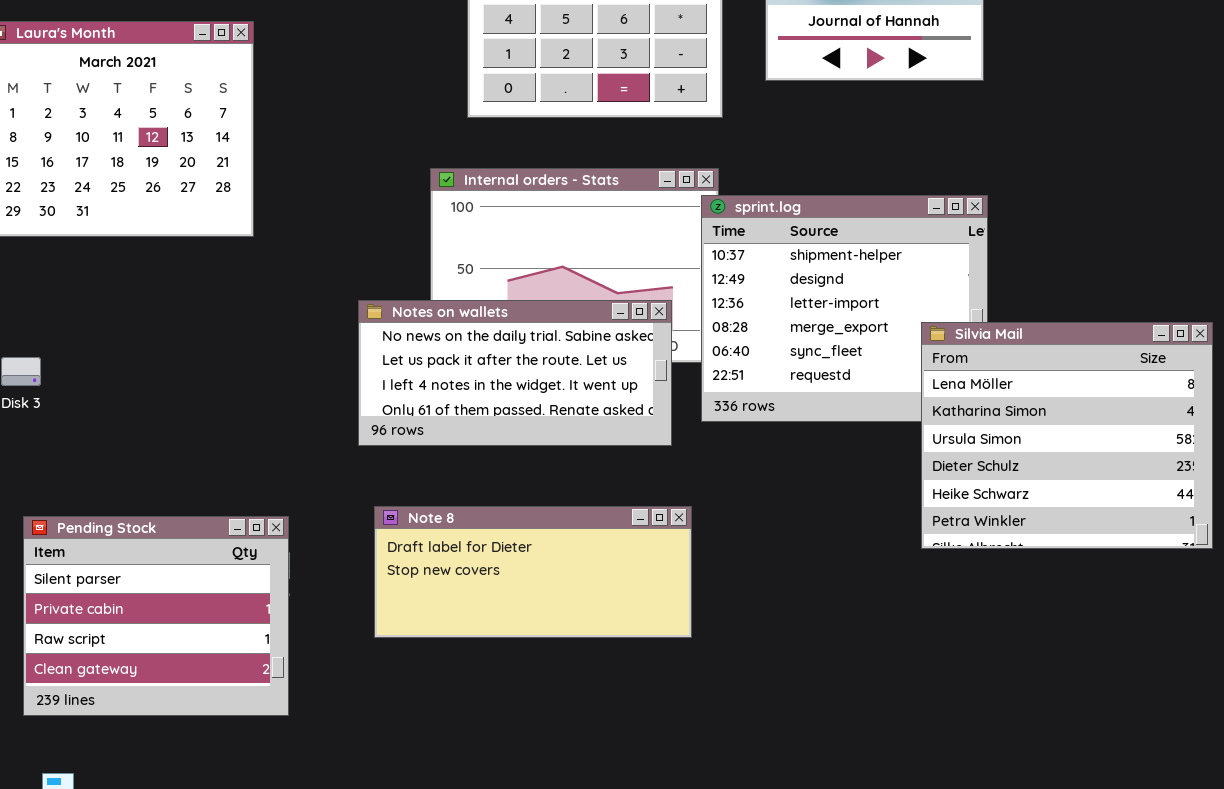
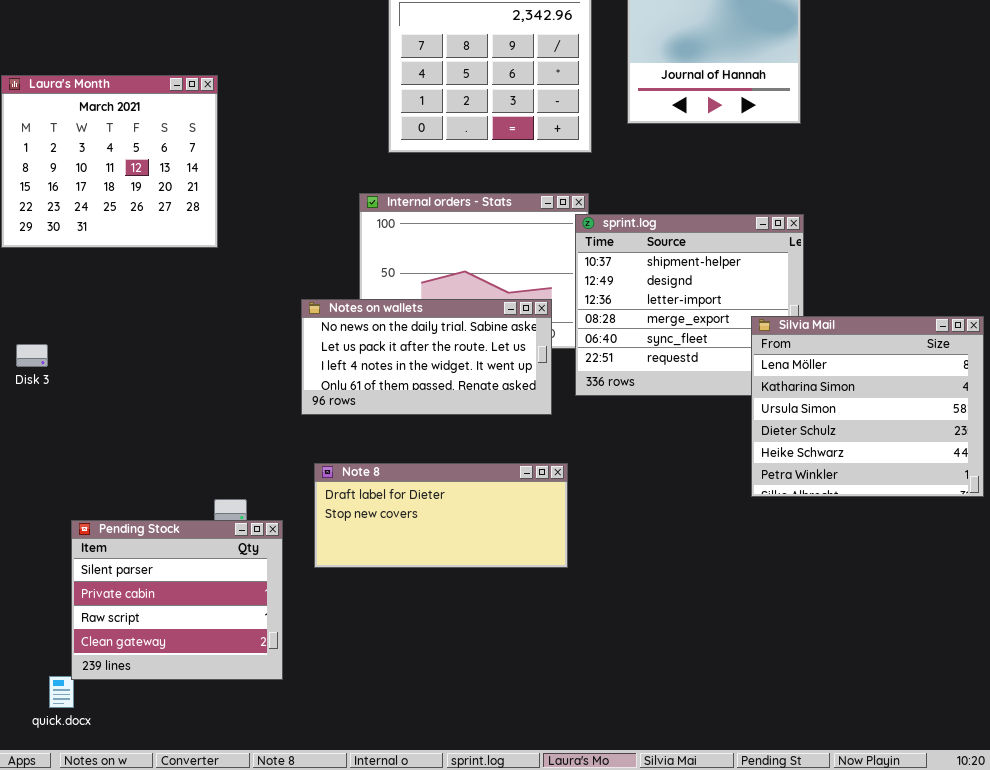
Pending Stock: [23,516,289,716] -> [71,520,283,680], moved

